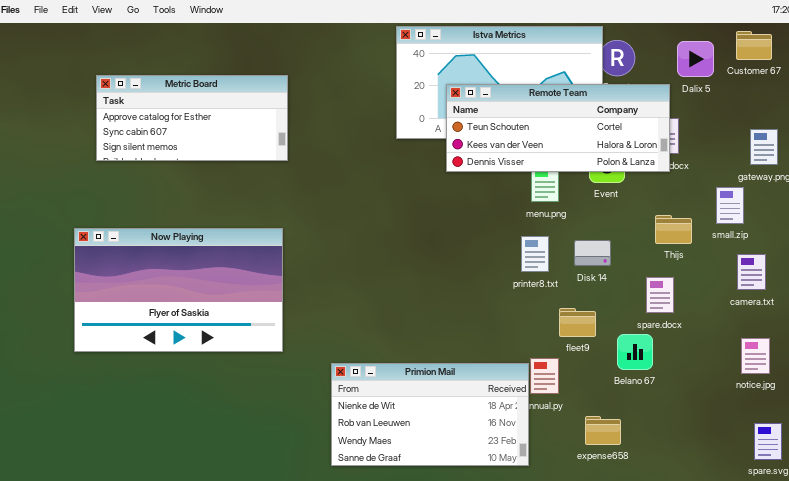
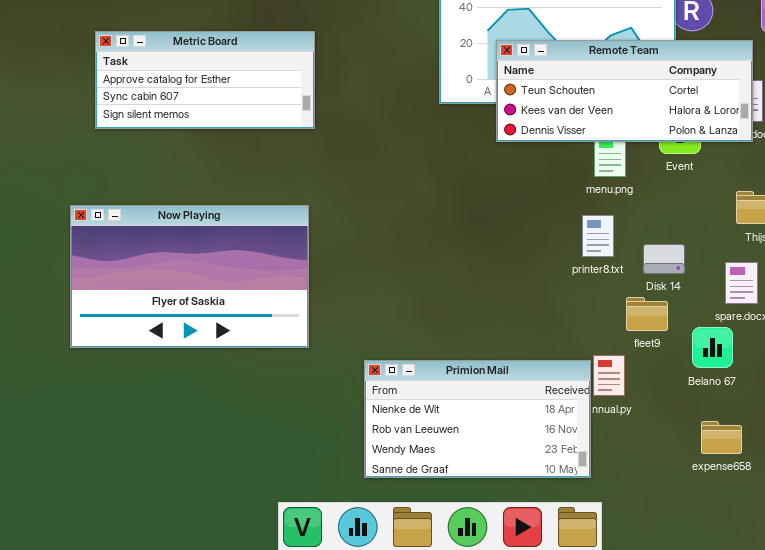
Disk 14: [574,240,611,266] -> [643,244,685,274], moved
expense658: [585,416,621,445] -> [701,421,742,454], moved

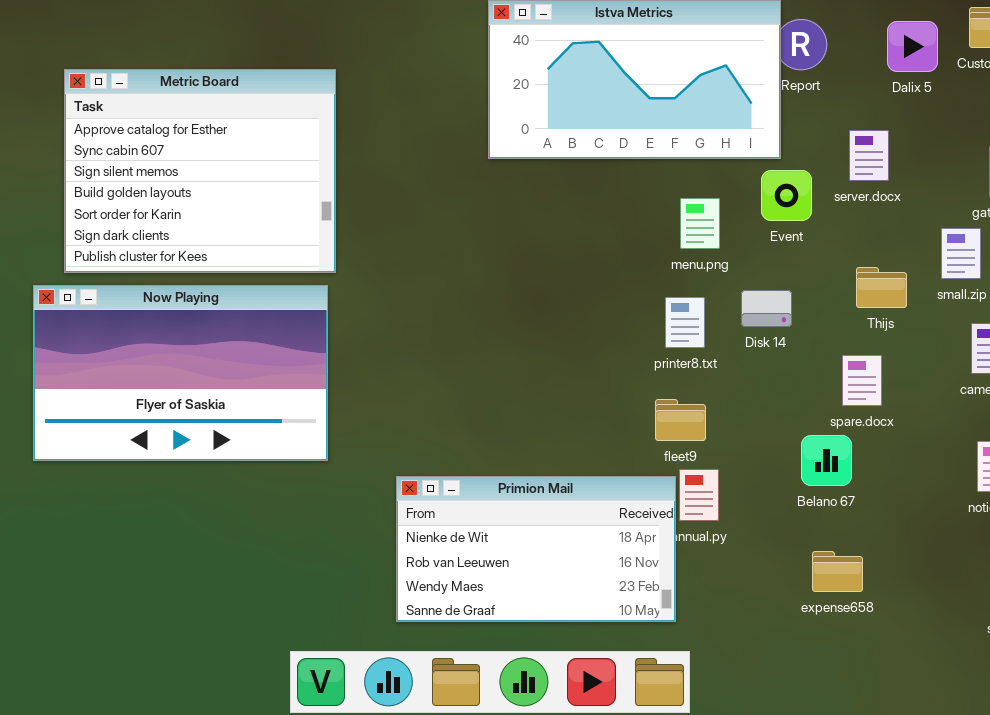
Metric Board: [95,31,315,129] -> [64,69,336,273], resized
Remote Team: [496,40,753,142] -> none, closed
Disk 14: [643,244,685,274] -> [741,290,792,327], moved
fleet9: [626,297,668,331] -> [655,399,706,441], moved

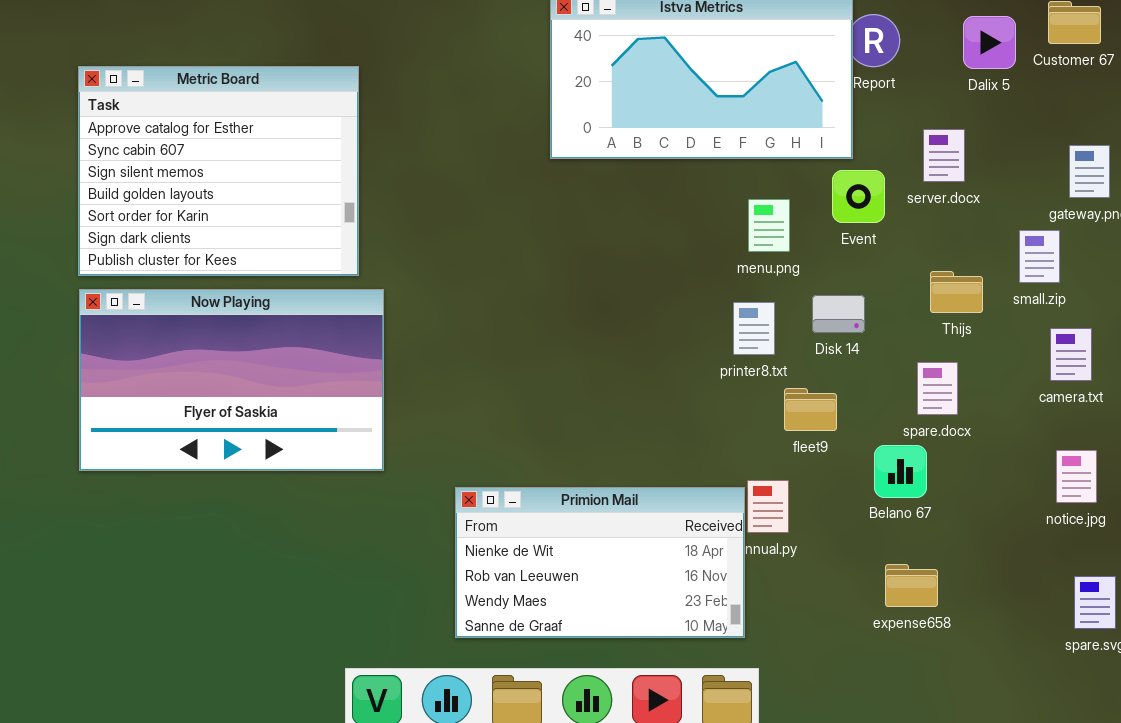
Metric Board: [64,69,336,273] -> [78,66,359,276], moved
fleet9: [655,399,706,441] -> [784,388,837,431], moved

